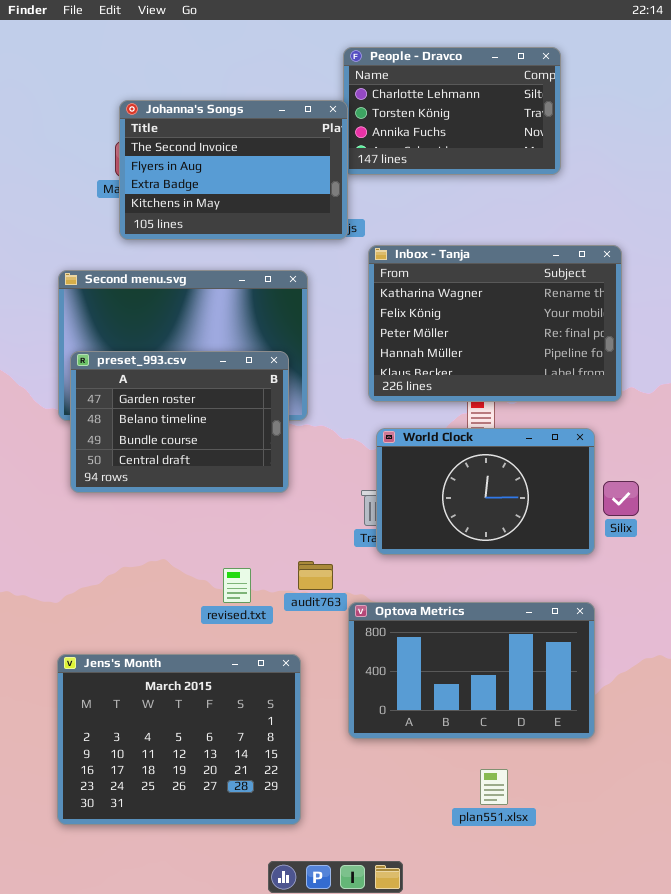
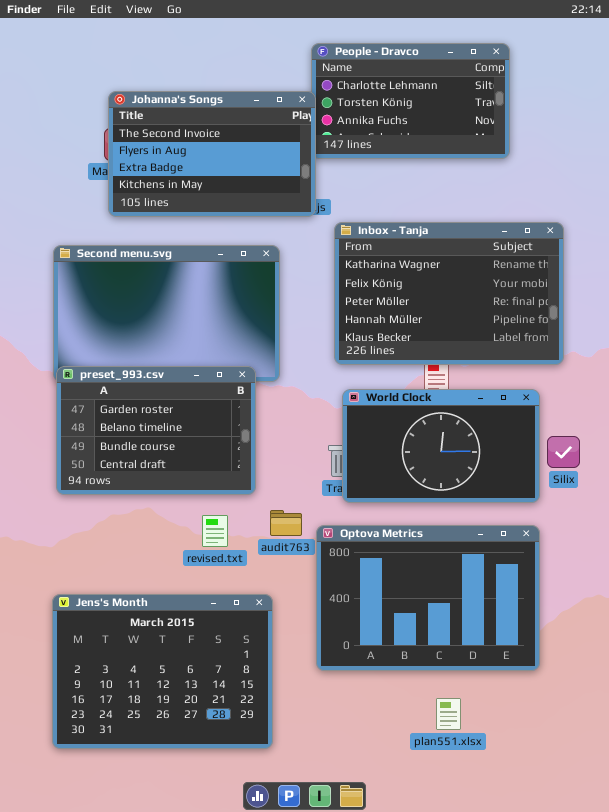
preset_993.csv: [70,351,289,493] -> [56,366,256,495], moved
Optova Metrics: [348,602,595,739] -> [316,525,540,671], resized

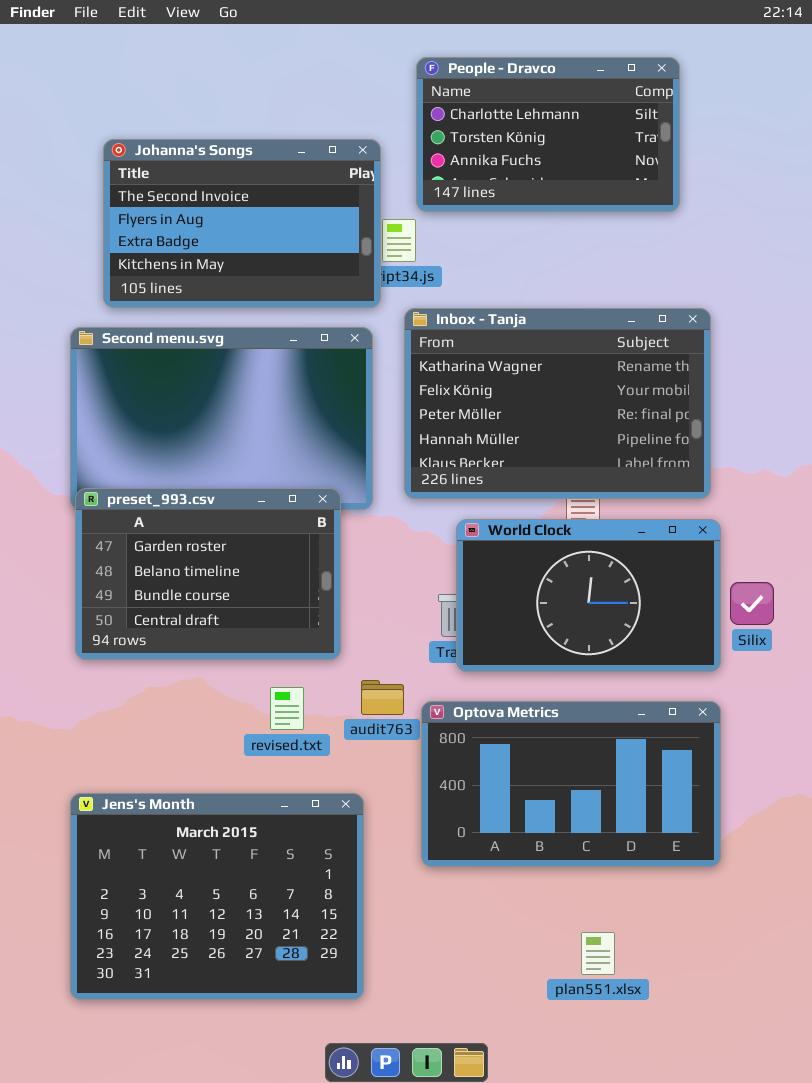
Johanna's Songs: [108,91,316,217] -> [103,139,381,308], moved
Inbox - Tanja: [334,222,564,365] -> [404,308,711,499], moved
Optova Metrics: [316,525,540,671] -> [421,701,721,867], resized

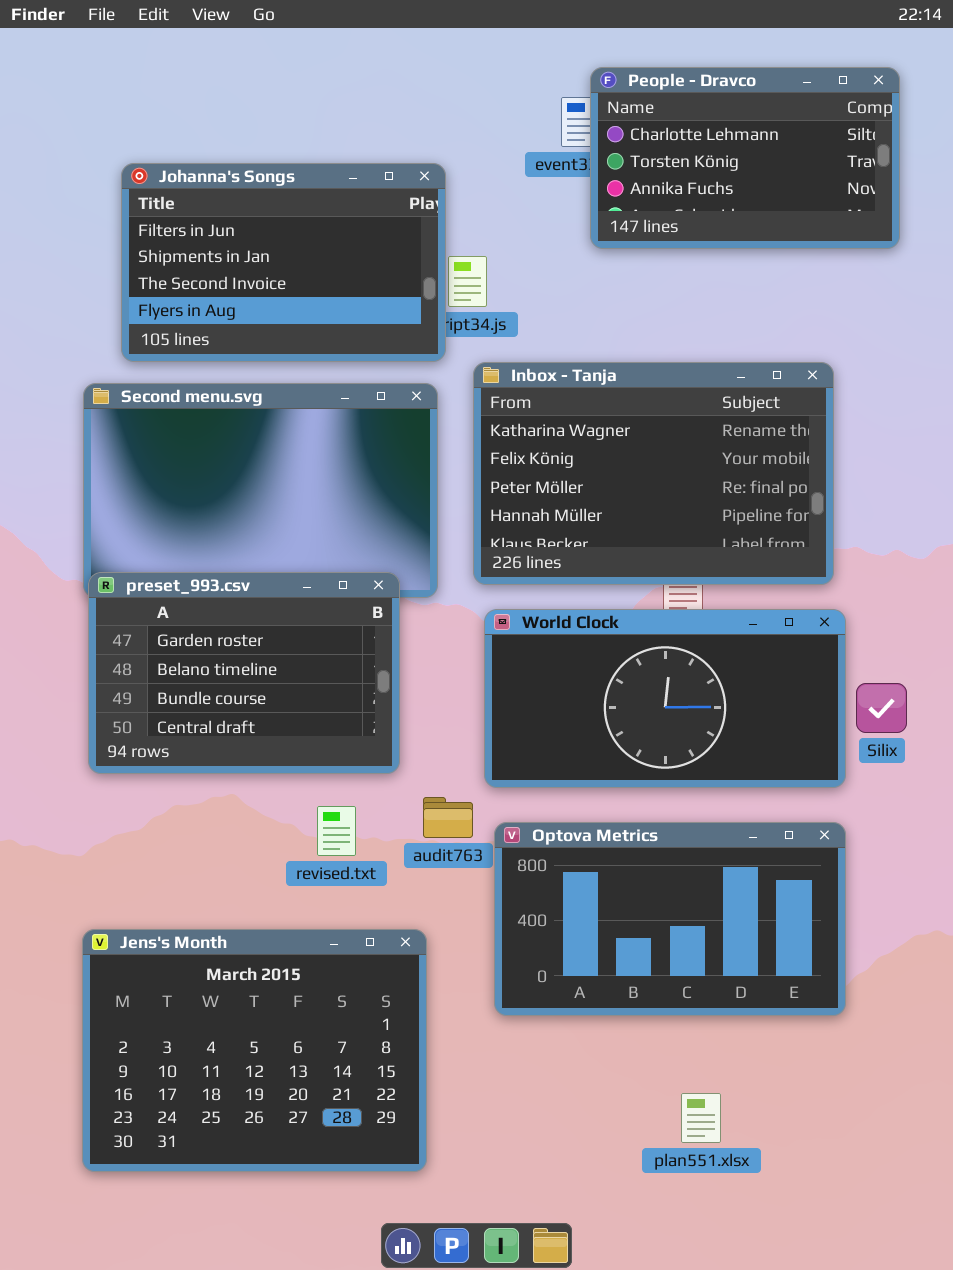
People - Dravco: [416,57,680,212] -> [590,67,900,249], moved
Johanna's Songs: [103,139,381,308] -> [121,163,446,362], scrolled up 2 rows
World Clock: [456,519,721,672] -> [484,609,846,788], resized

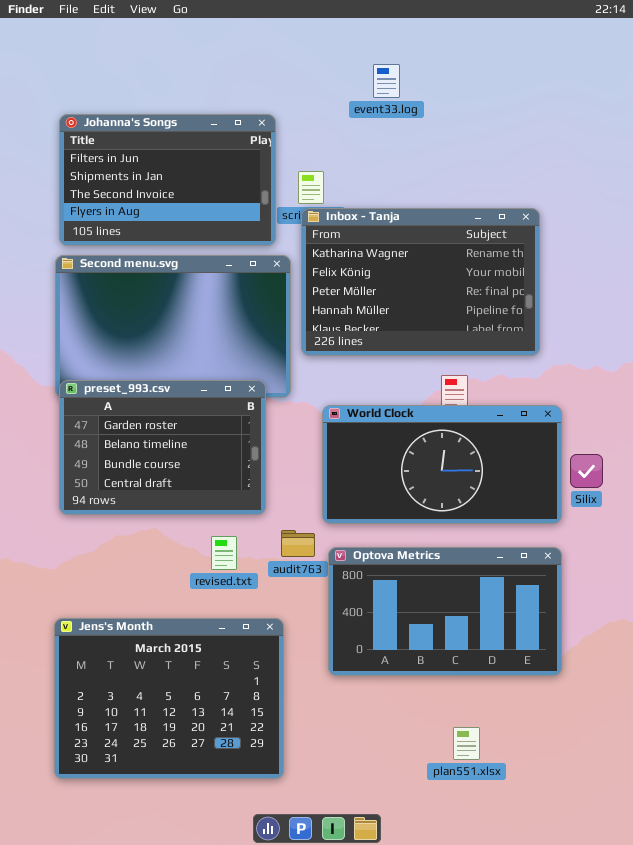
People - Dravco: [590,67,900,249] -> none, closed
Johanna's Songs: [121,163,446,362] -> [59,114,276,246], moved
Inbox - Tanja: [473,362,834,585] -> [301,208,540,356], moved

